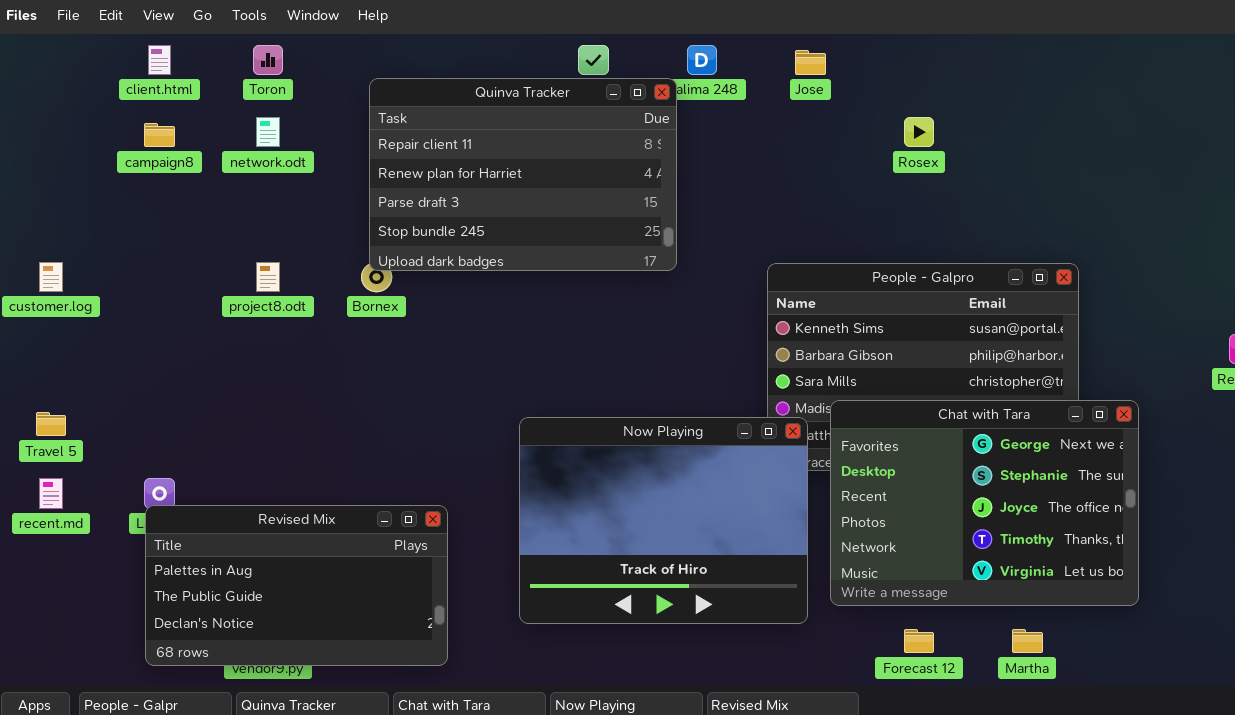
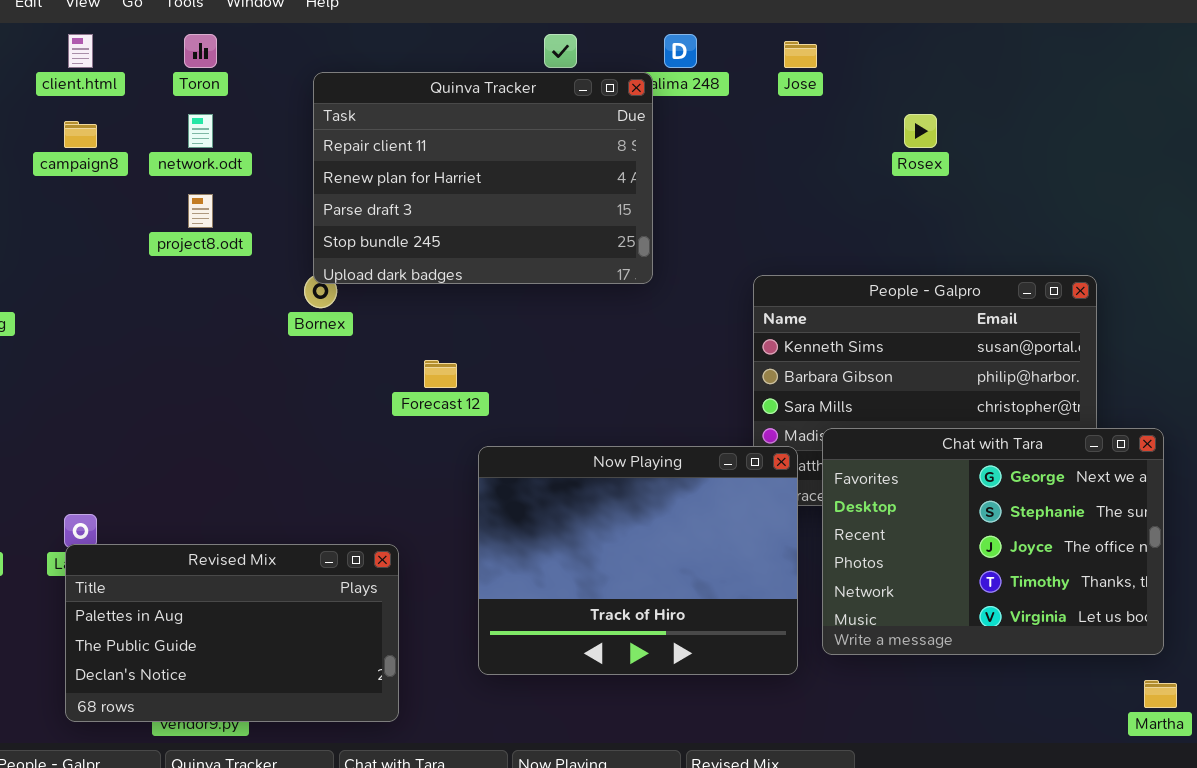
project8.odt: [256,262,280,292] -> [188,194,213,228], moved
Forecast 12: [904,629,934,653] -> [424,360,457,388], moved
Martha: [1012,629,1043,653] -> [1144,680,1177,708], moved

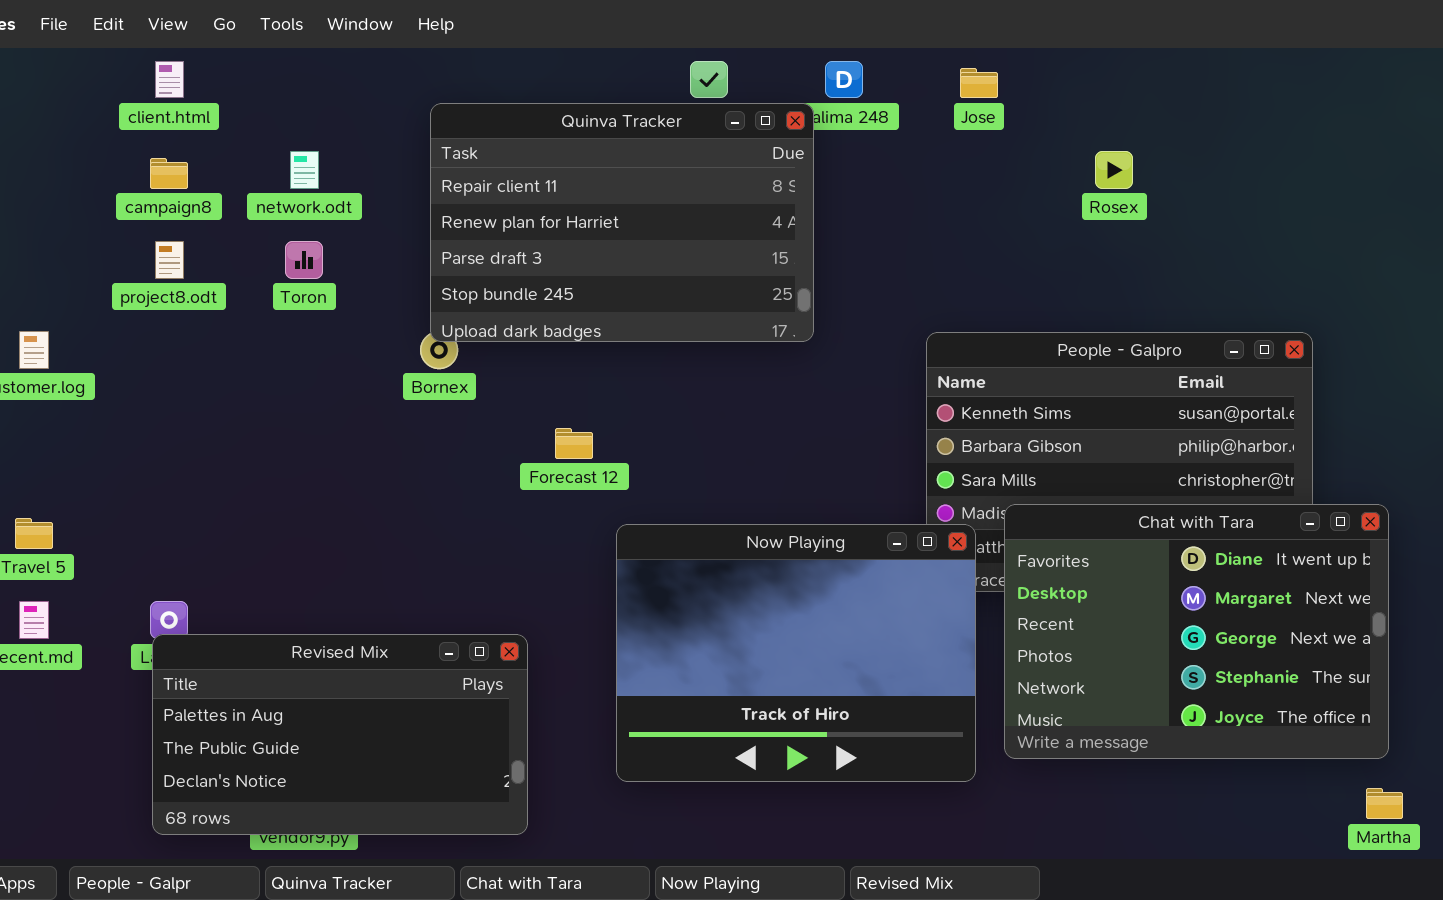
Toron: [184,34,217,68] -> [285,241,323,279], moved
project8.odt: [188,194,213,228] -> [155,241,184,279], moved
Chat with Tara: [822,428,1164,655] -> [1004,504,1389,759], scrolled up 2 rows

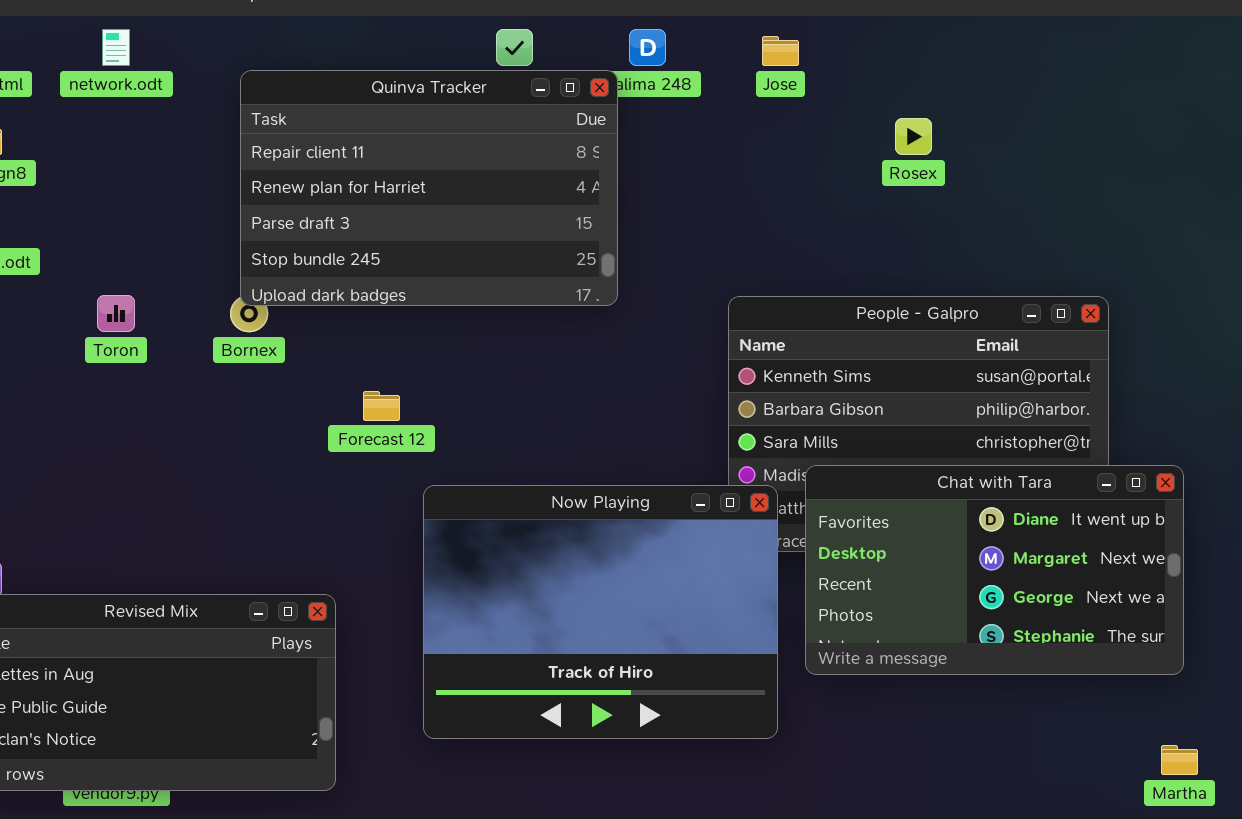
network.odt: [290,151,319,189] -> [102,29,130,66], moved
Toron: [285,241,323,279] -> [97,295,135,332], moved
Chat with Tara: [1004,504,1389,759] -> [805,465,1184,675], resized

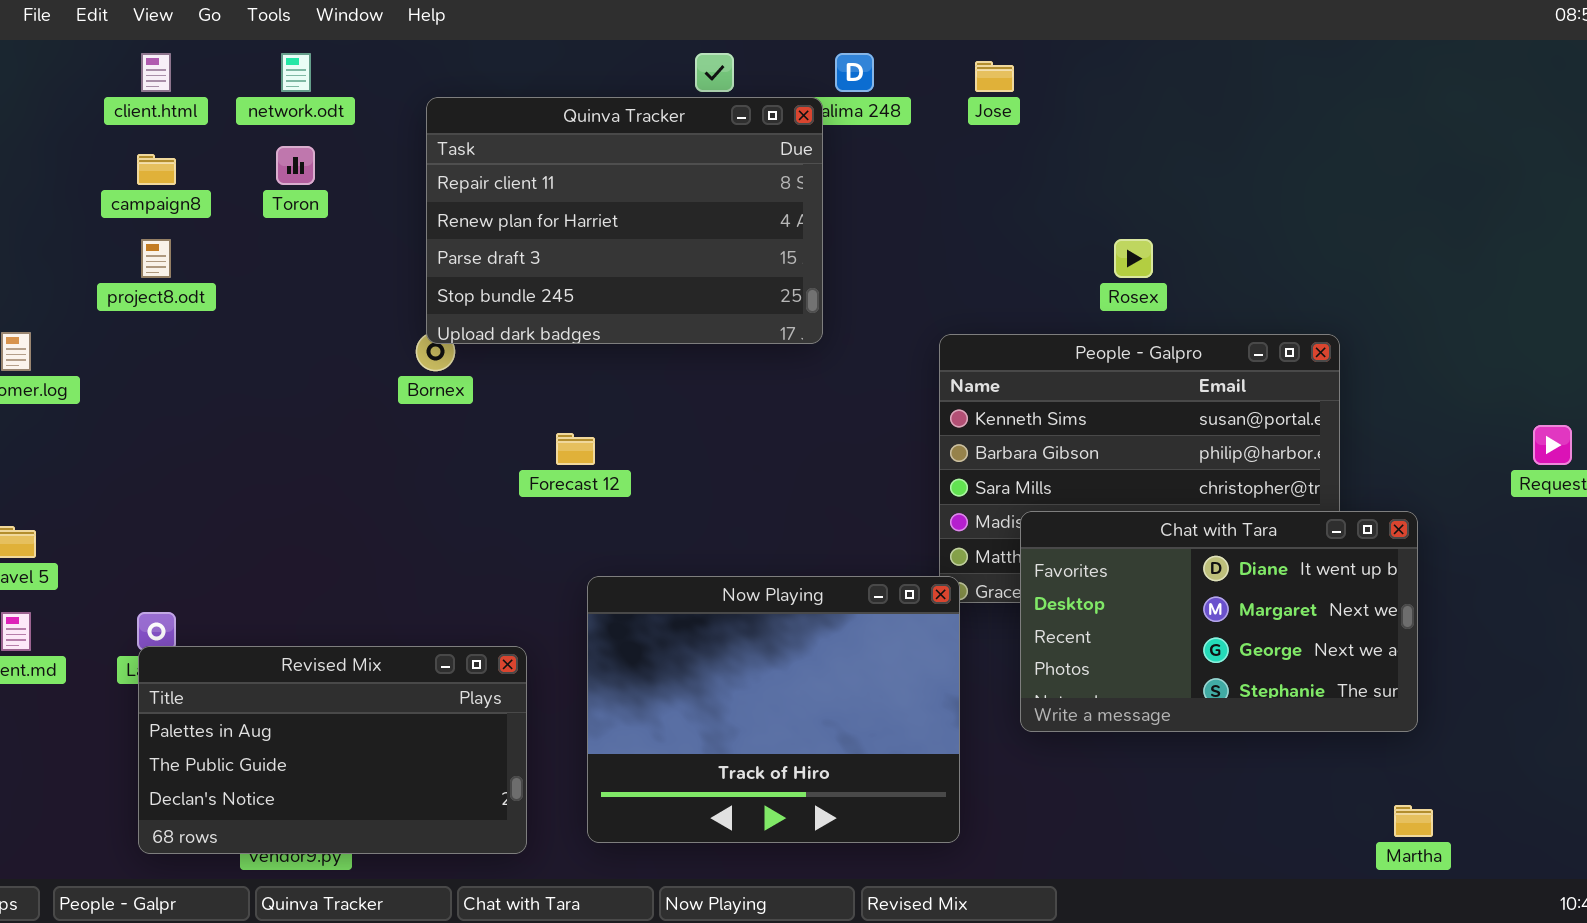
Rosex: [895,118,932,155] -> [1114,239,1153,278], moved
Toron: [97,295,135,332] -> [276,146,315,185], moved
Now Playing: [423,485,778,739] -> [587,576,960,843], moved

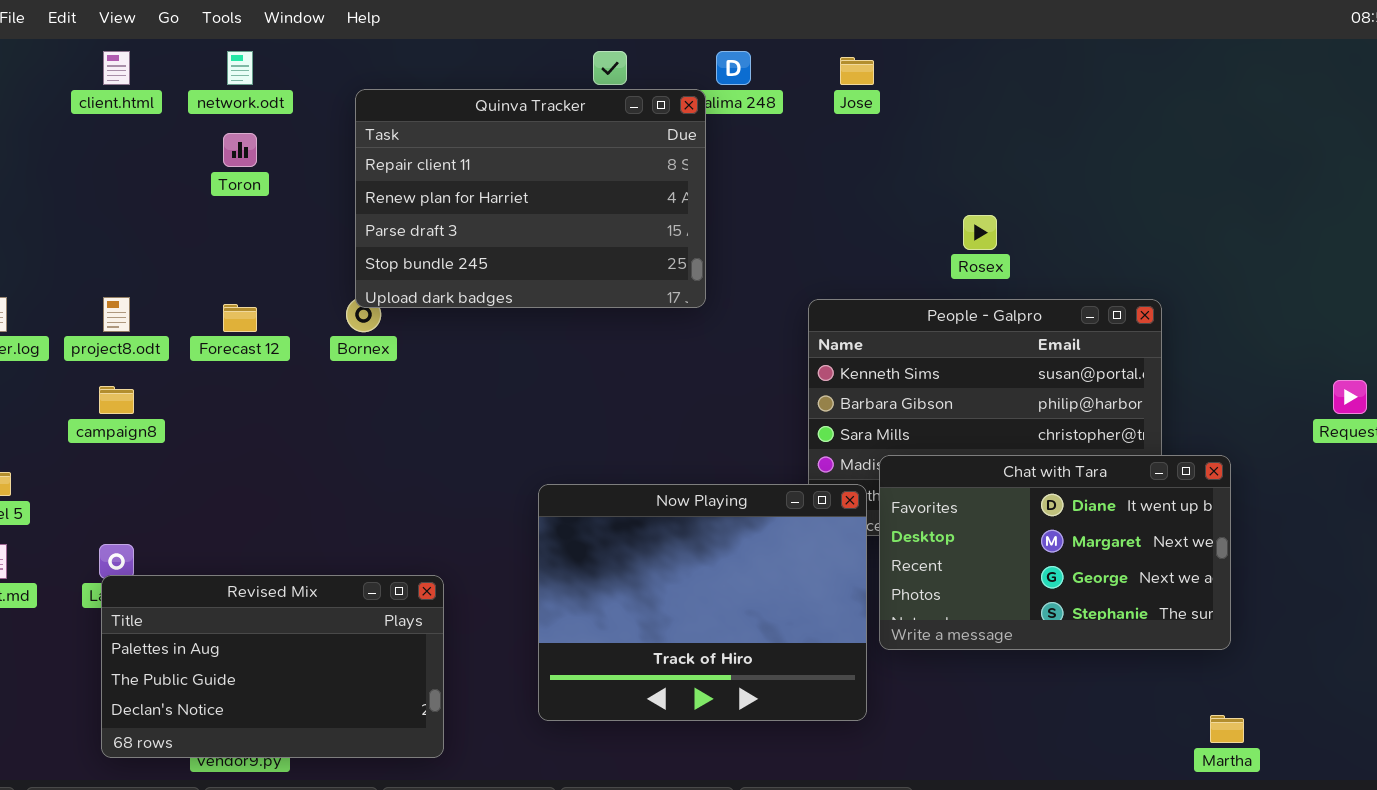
campaign8: [137,154,176,185] -> [99,386,134,414], moved
project8.odt: [141,239,171,278] -> [103,297,130,332], moved
Forecast 12: [556,433,595,465] -> [223,304,257,332], moved
Now Playing: [587,576,960,843] -> [538,484,867,721], moved

